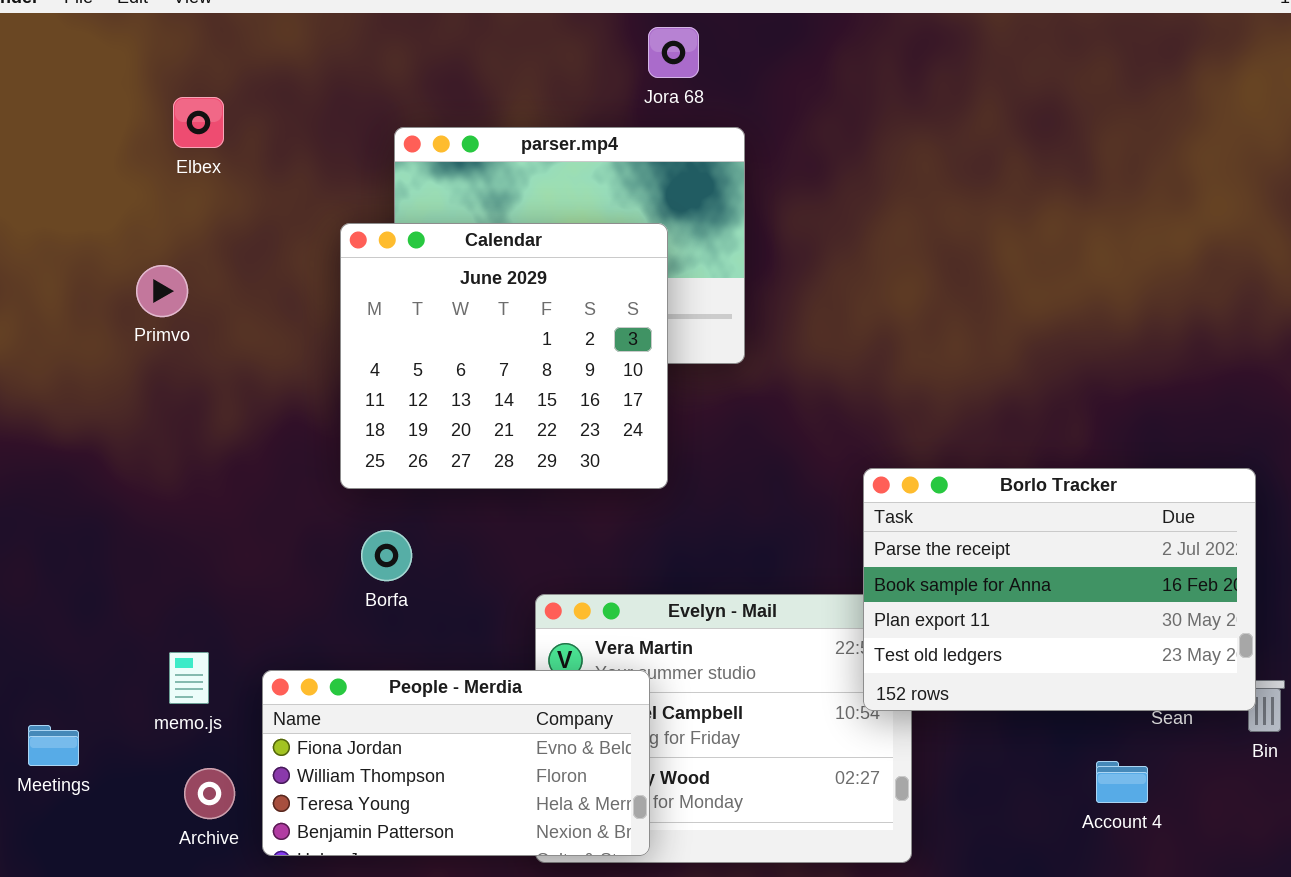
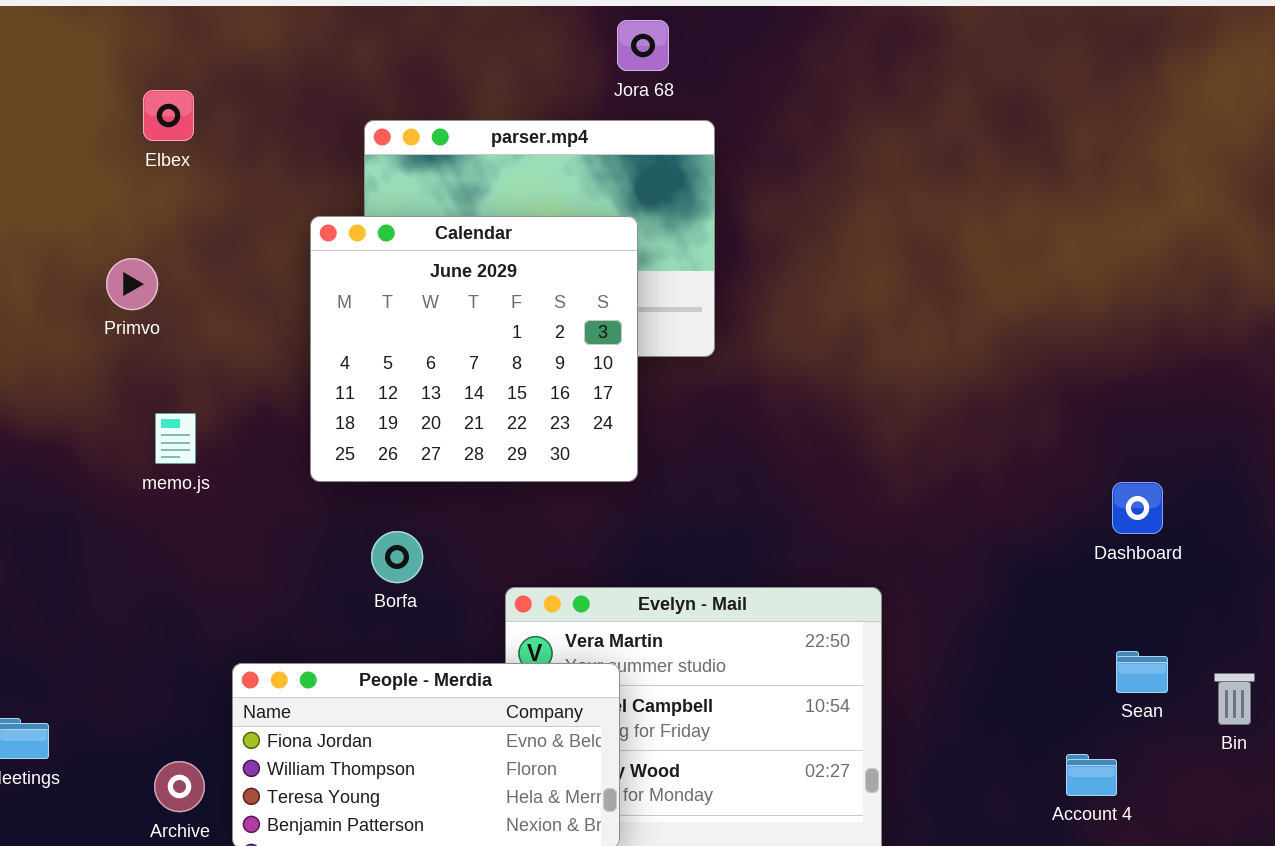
Borlo Tracker: [863,468,1256,711] -> none, closed
Borfa: [361,530,412,581] -> [371,531,423,583], moved
memo.js: [169,652,209,704] -> [155,413,196,464], moved

